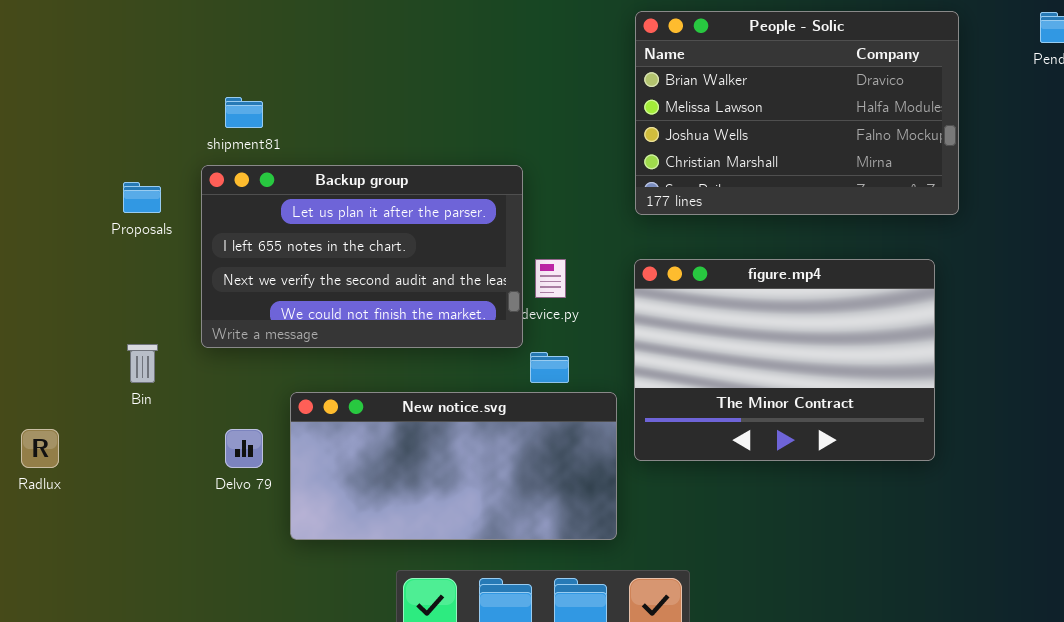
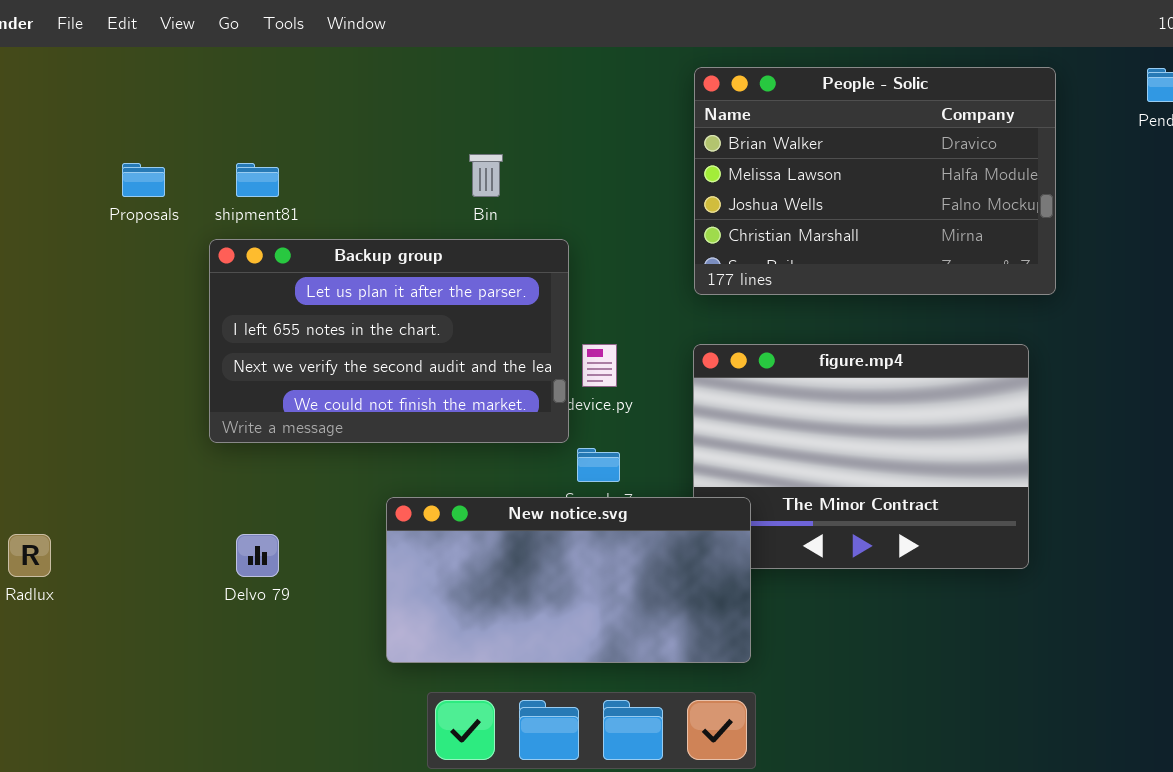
Proposals: [123,182,161,213] -> [122,163,165,197], moved
Bin: [127,344,158,383] -> [469,154,503,197], moved
New notice.svg: [290,392,617,540] -> [386,497,751,663], moved

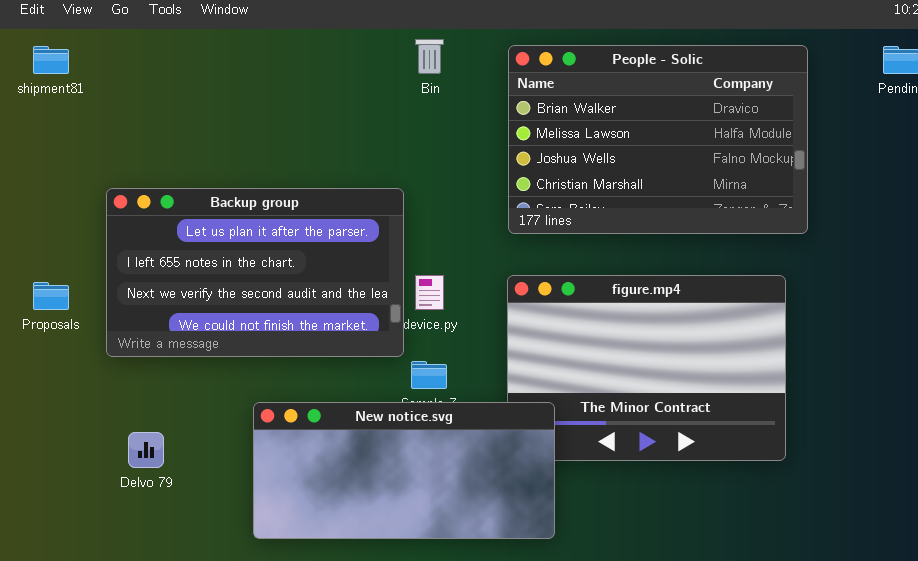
Bin: [469,154,503,197] -> [415,39,444,74], moved
Proposals: [122,163,165,197] -> [33,282,69,310], moved
shipment81: [236,163,279,197] -> [33,46,69,74], moved

